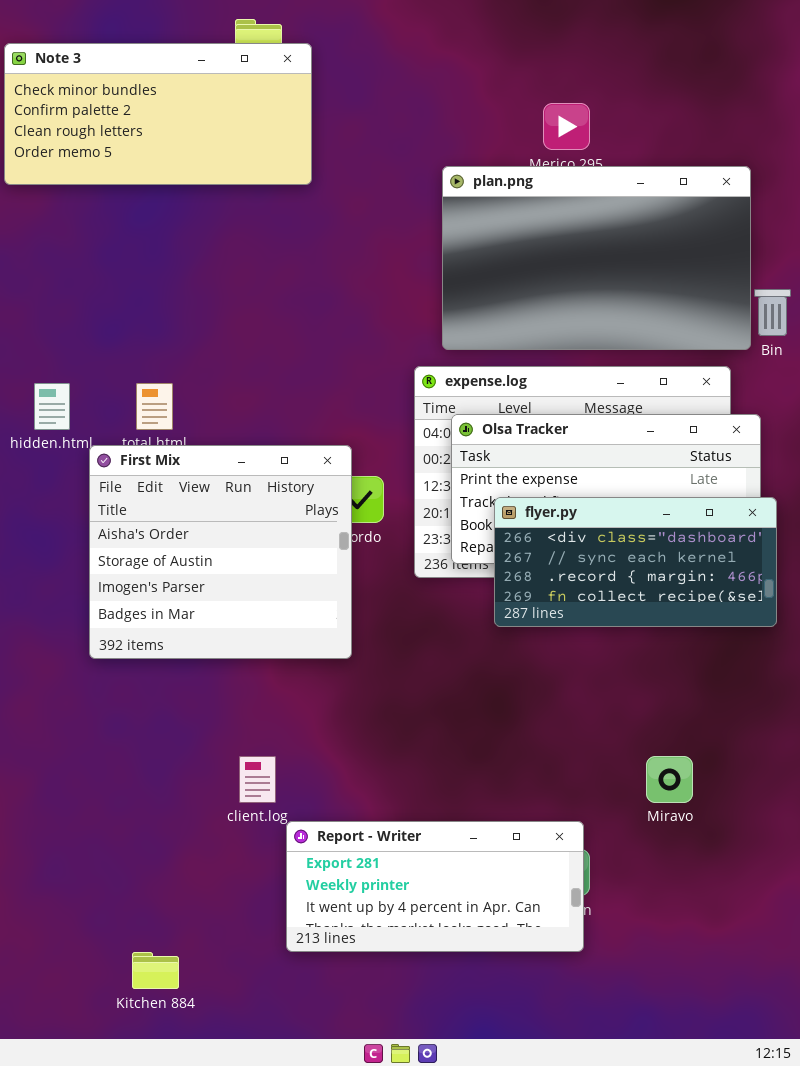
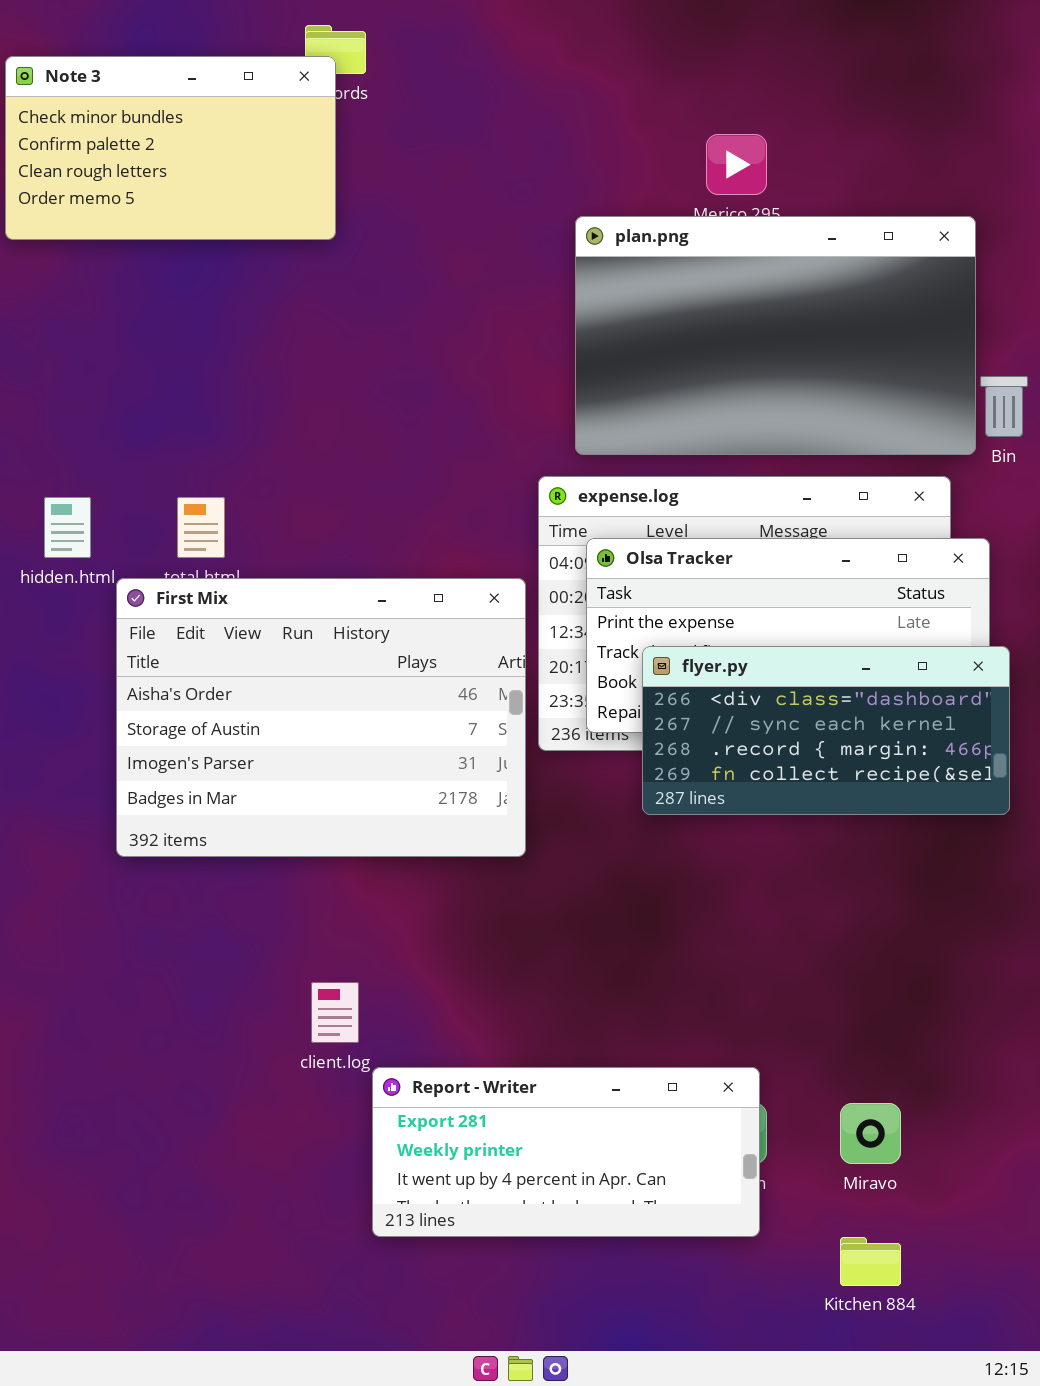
Note 3: [4,43,312,185] -> [5,56,336,240], resized
First Mix: [89,445,352,659] -> [116,578,526,857], resized
Miravo: [646,756,693,803] -> [840,1103,901,1164], moved
Kitchen 884: [132,952,179,989] -> [840,1237,901,1286], moved

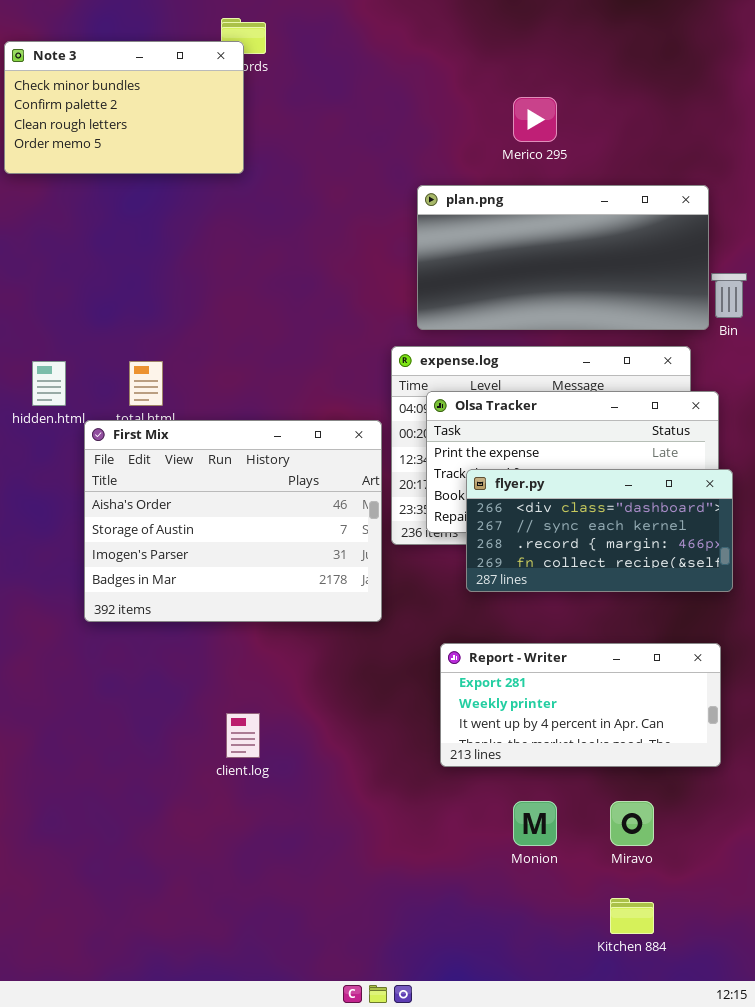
plan.png: [575,216,976,455] -> [417,185,709,330], resized
Report - Writer: [372,1067,760,1237] -> [440,643,721,767], moved

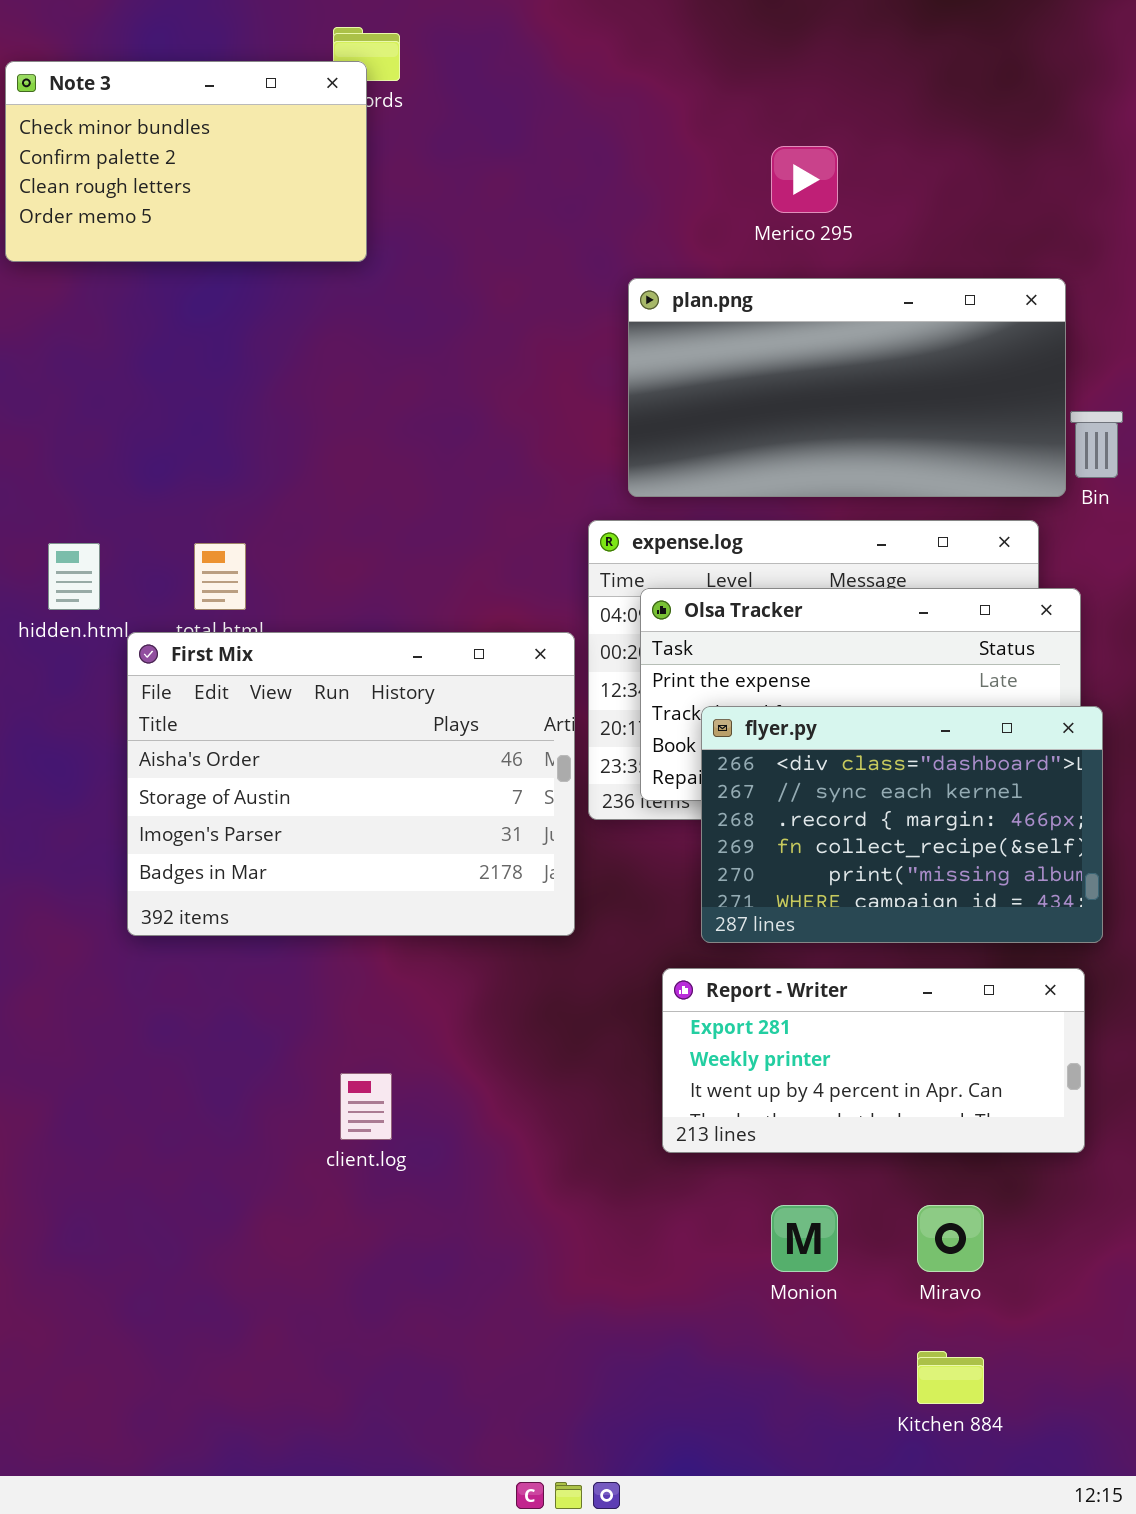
flyer.py: [466,469,733,592] -> [701,706,1103,943], resized

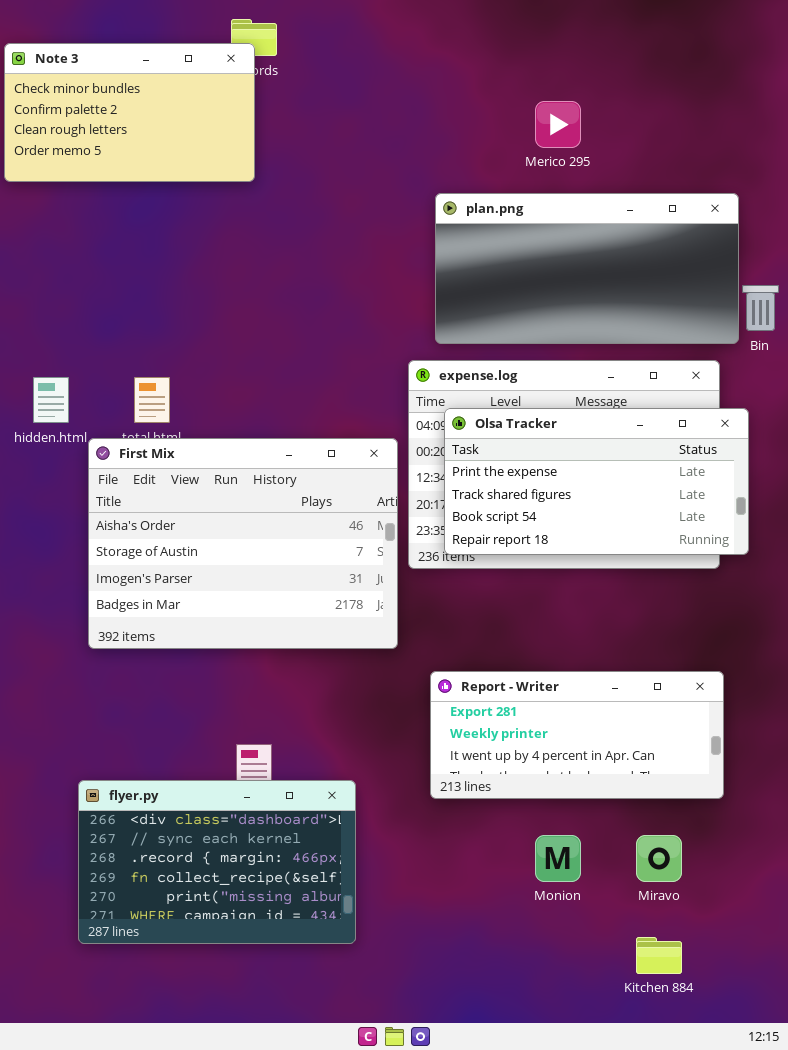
flyer.py: [701,706,1103,943] -> [78,780,356,944], moved
Report - Writer: [662,968,1085,1153] -> [430,671,724,799], moved

